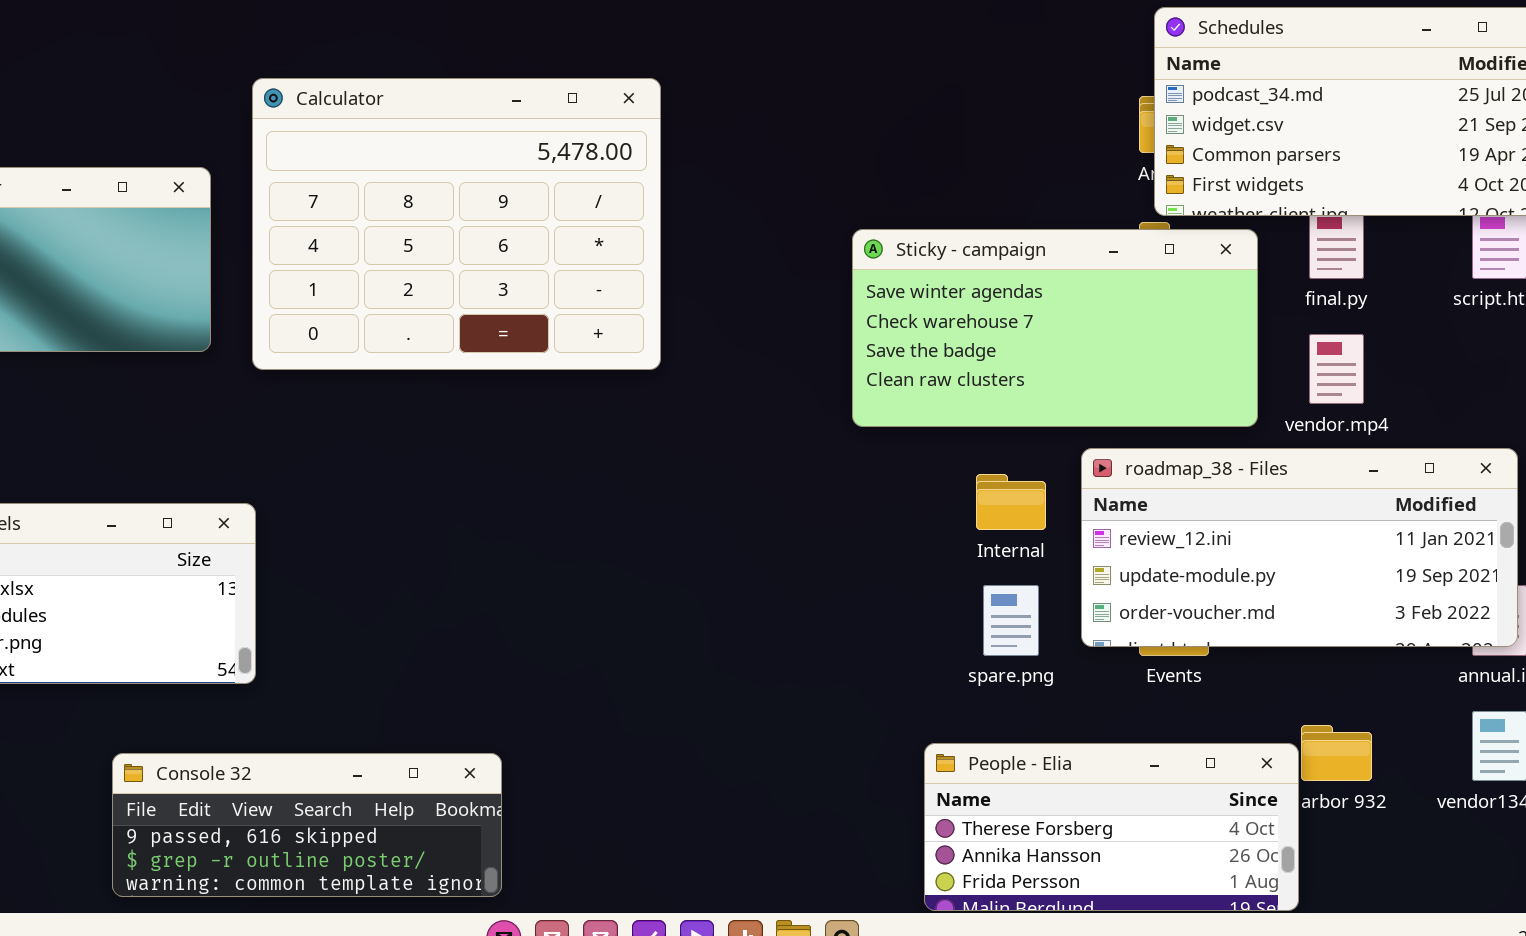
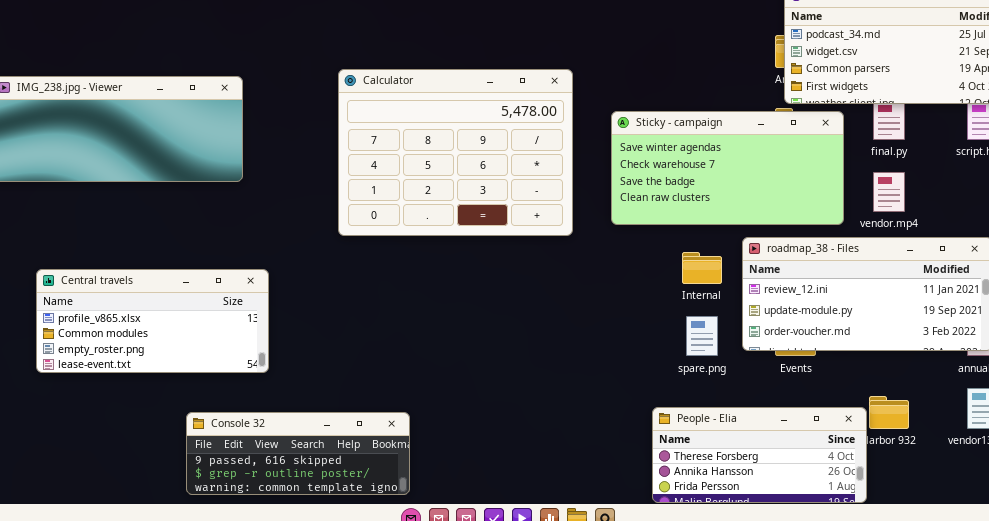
Calculator: [252,78,661,370] -> [338,69,573,236], moved

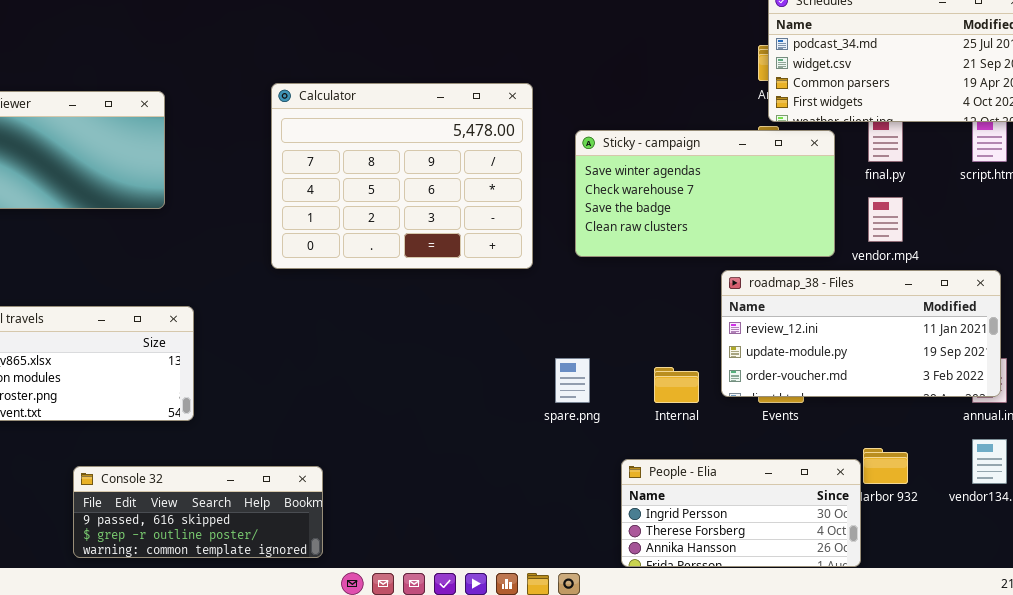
Internal: [682,252,722,284] -> [654,367,699,403], moved
spare.png: [686,316,718,356] -> [555,358,590,403], moved
People - Elia: [652,407,867,503] -> [621,459,861,567], scrolled up 1 row
Console 32: [186,412,410,495] -> [73,466,323,558], moved

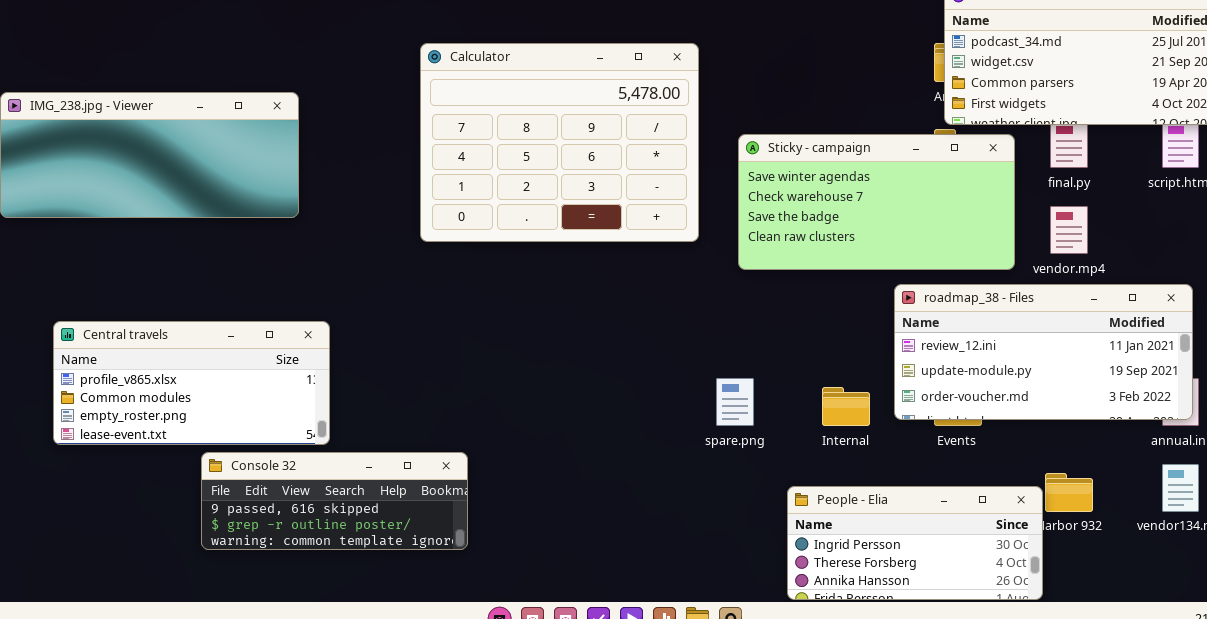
Calculator: [271,83,533,269] -> [420,43,699,242], moved
Console 32: [73,466,323,558] -> [201,452,468,550], moved

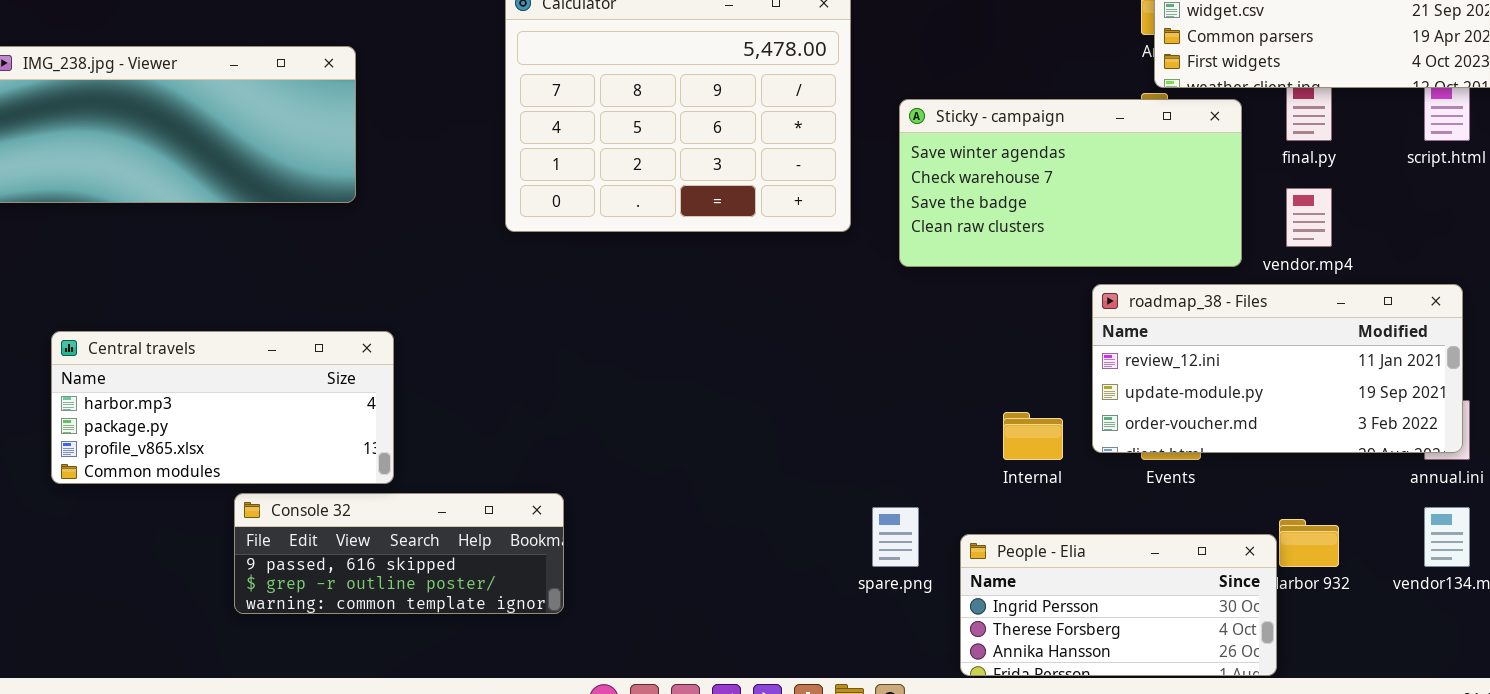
Central travels: [53,321,330,445] -> [51,331,394,484], scrolled up 2 rows
spare.png: [716,378,754,426] -> [872,507,919,567], moved

